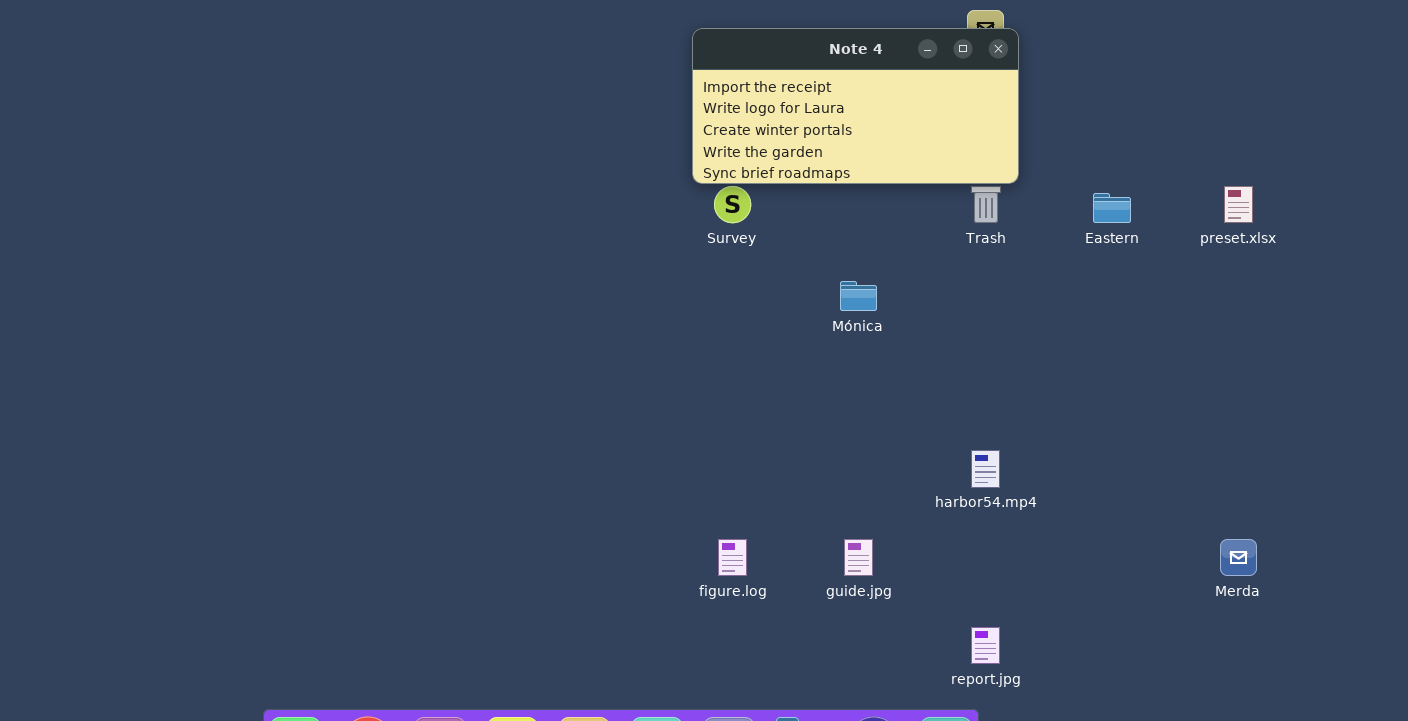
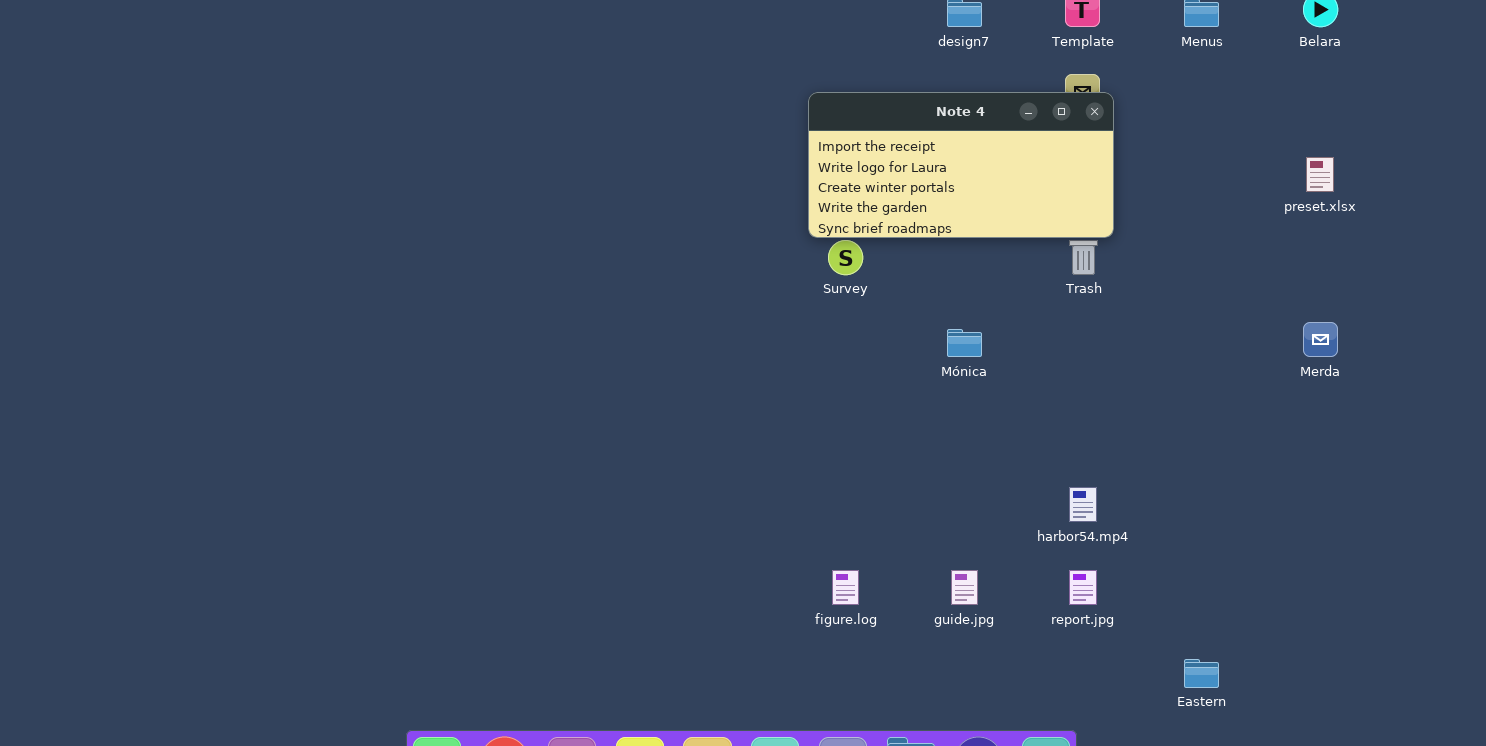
preset.xlsx: [1224,186,1253,223] -> [1306,157,1334,192], moved
Eastern: [1093,193,1131,223] -> [1184,659,1219,688], moved
Merda: [1220,539,1257,576] -> [1303,322,1338,357], moved
report.jpg: [971,627,1000,664] -> [1069,570,1097,605], moved

